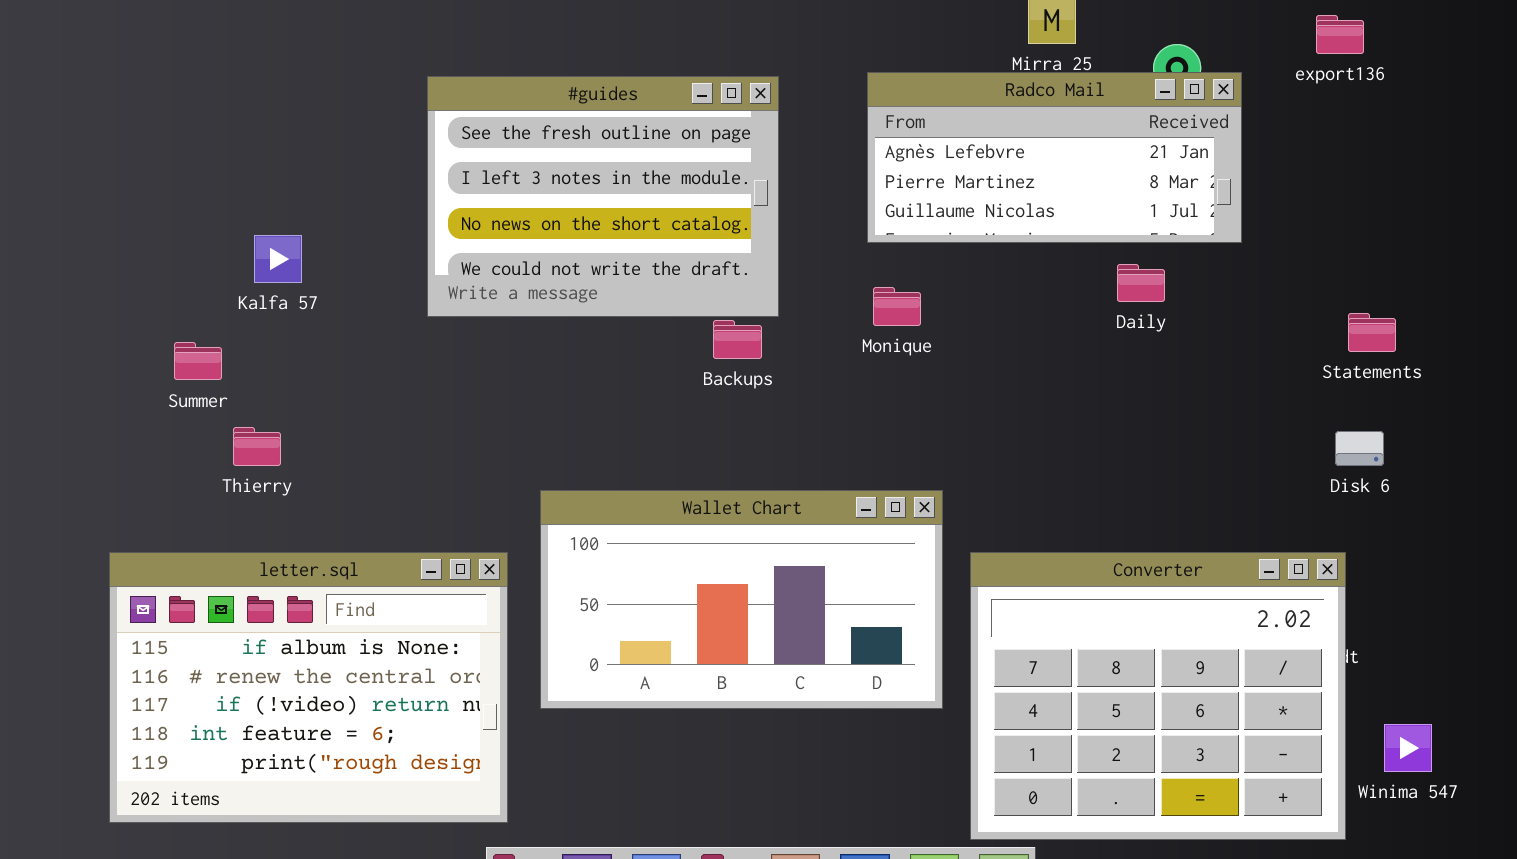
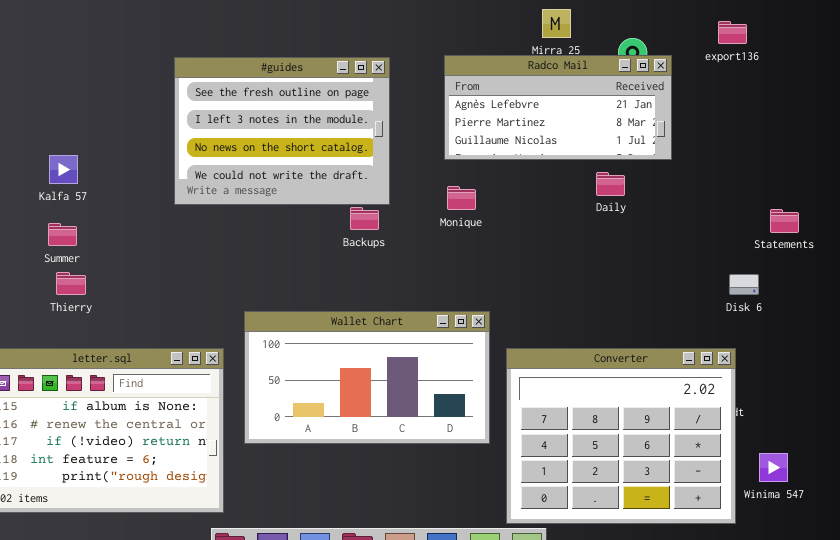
Kalfa 57: [254,235,302,283] -> [49,155,78,184], moved
Statements: [1348,313,1396,352] -> [770,209,799,233], moved
Summer: [174,342,222,380] -> [48,223,77,246], moved

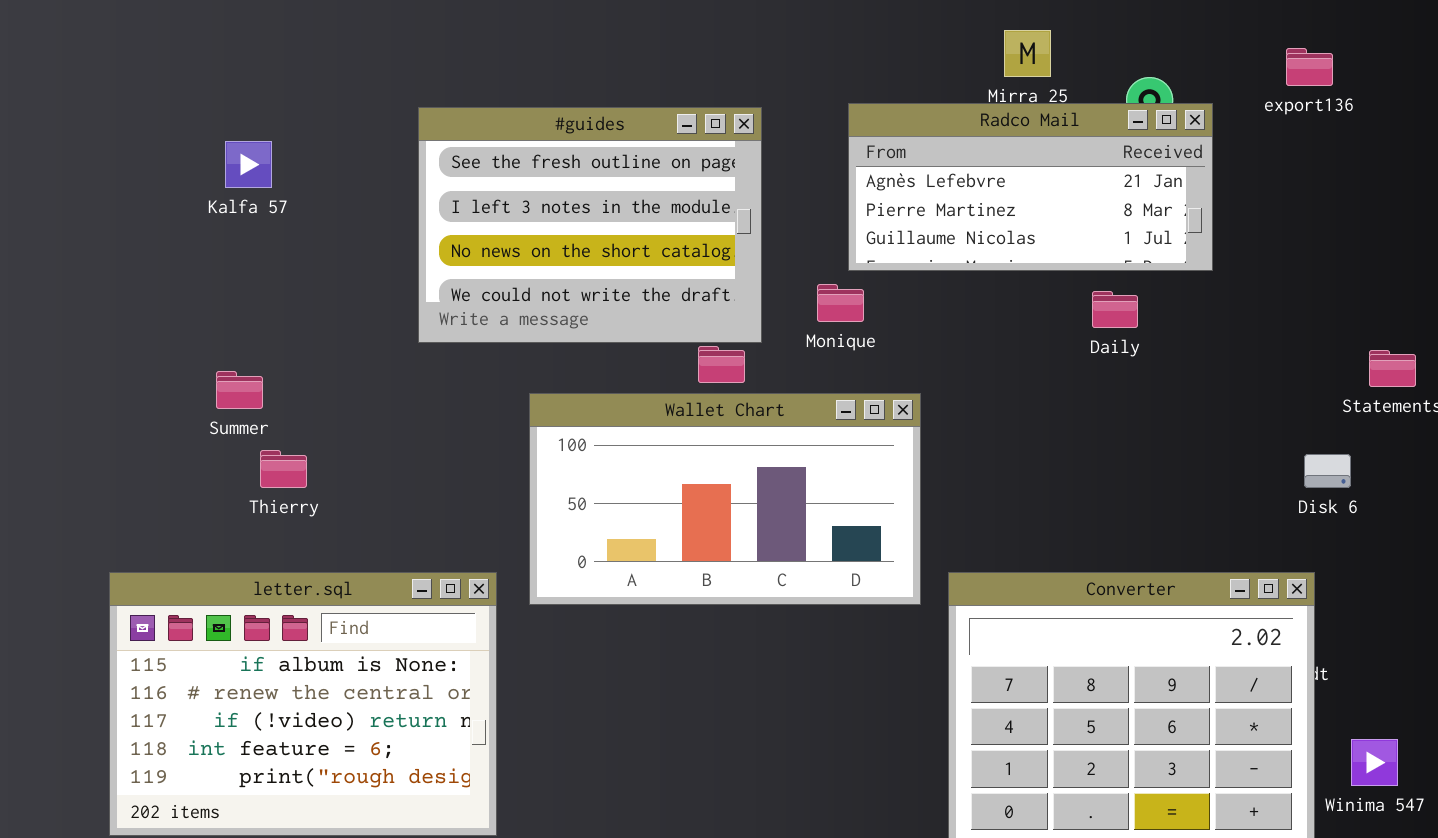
Kalfa 57: [49,155,78,184] -> [225,141,272,188], moved
Monique: [447,186,476,210] -> [817,284,864,322], moved
Thierry: [56,272,86,295] -> [260,450,307,488], moved
Wallet Chart: [244,311,490,444] -> [529,393,921,605], moved

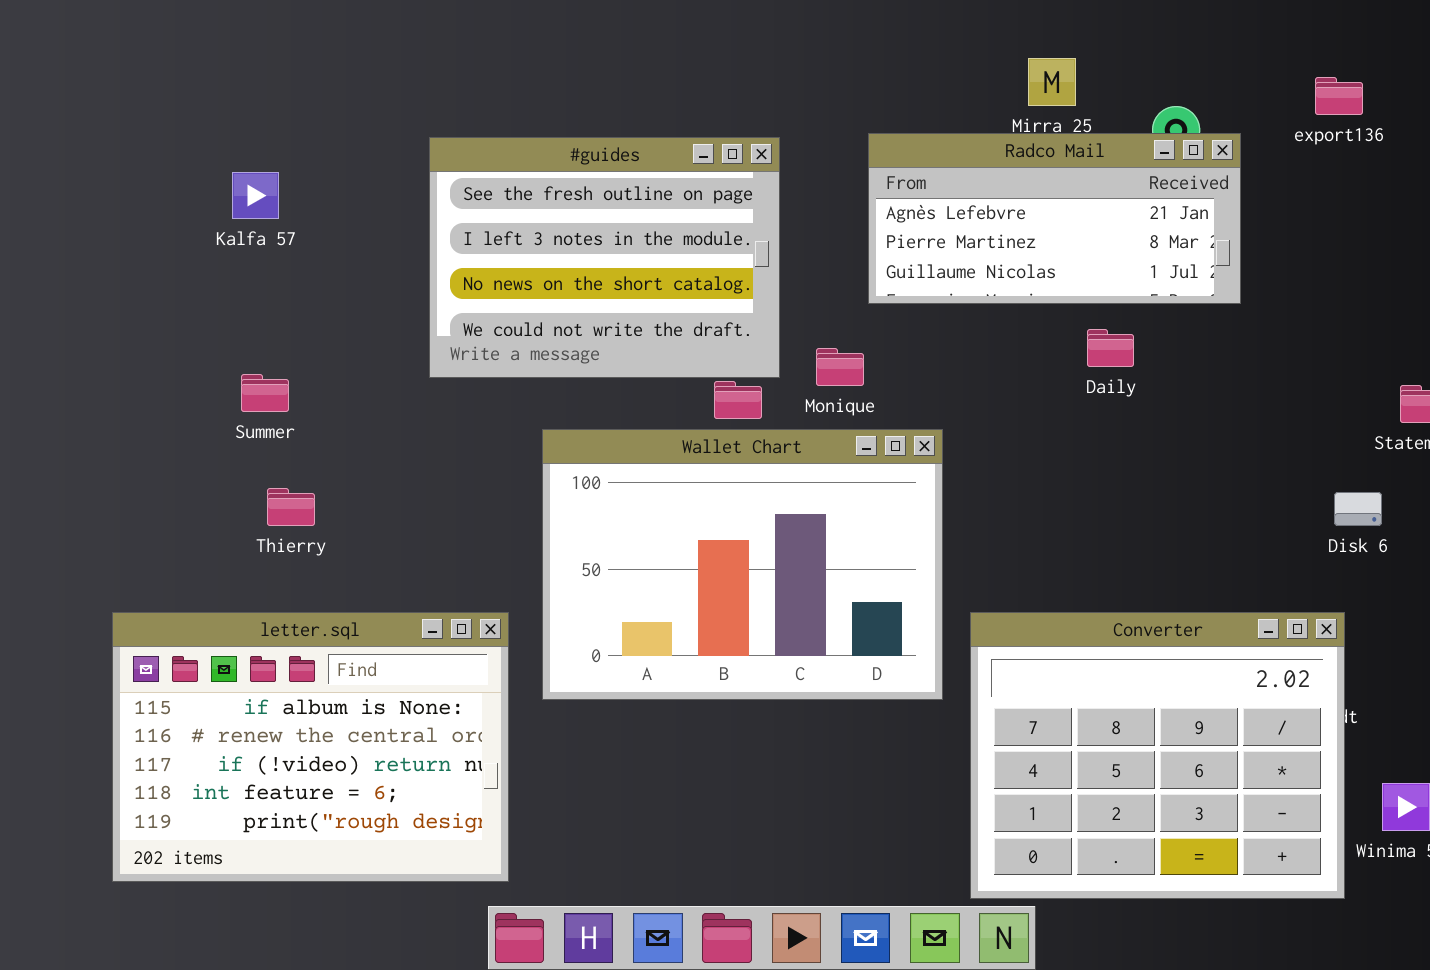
Monique: [817,284,864,322] -> [816,348,864,386], moved
Daily: [1092,291,1138,328] -> [1087,329,1134,367], moved
Summer: [216,371,263,409] -> [241,374,289,412], moved
Wallet Chart: [529,393,921,605] -> [542,429,943,700], resized

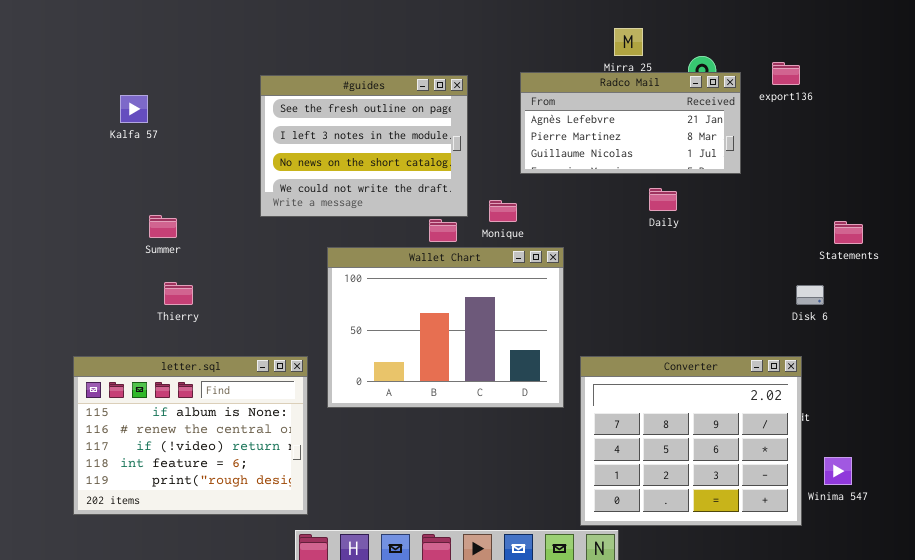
export136: [1315,77,1363,115] -> [772,62,800,85], moved
Kalfa 57: [232,172,279,219] -> [120,95,148,123], moved

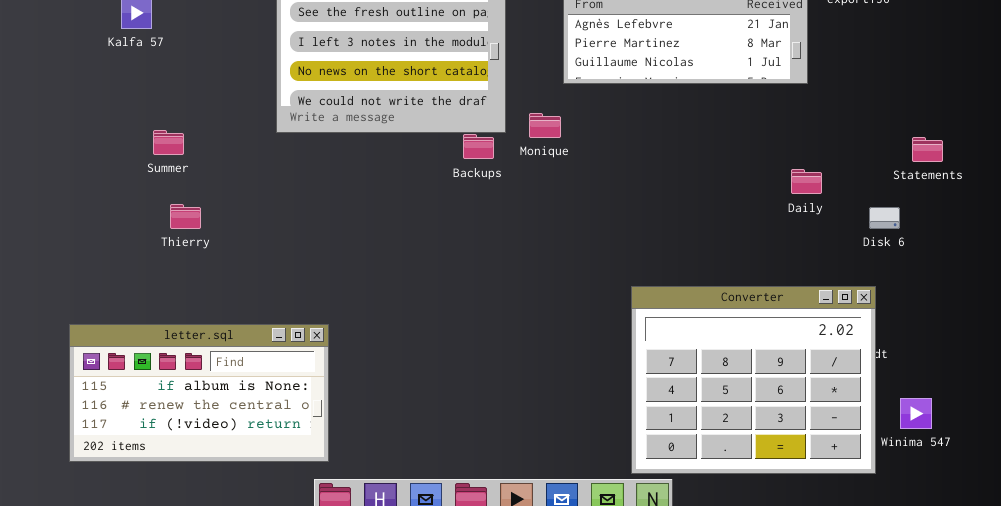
Daily: [649,188,677,211] -> [791,169,822,194], moved
Wallet Chart: [327,247,564,408] -> none, closed
letter.sql: [73,356,308,515] -> [69,324,329,462], resized

